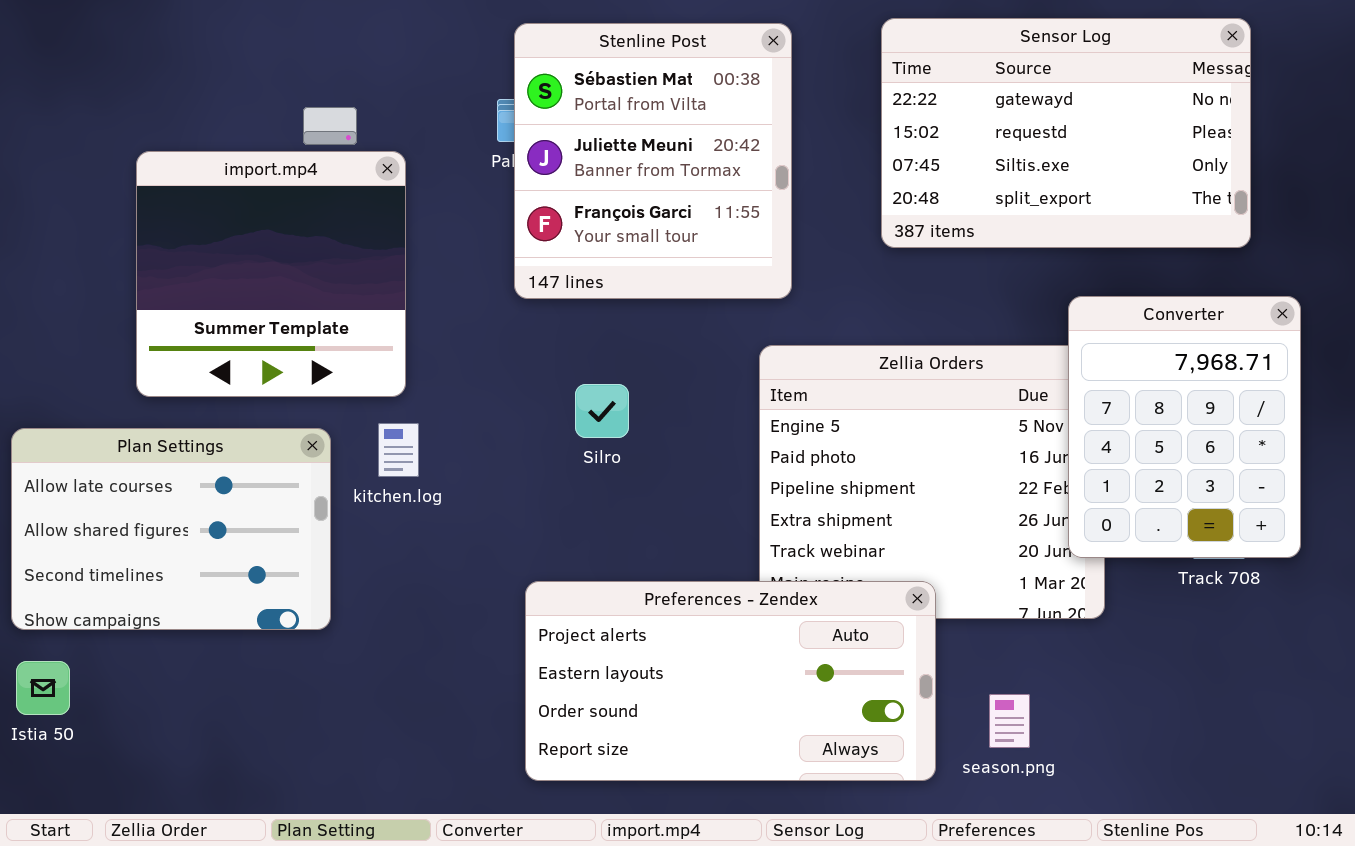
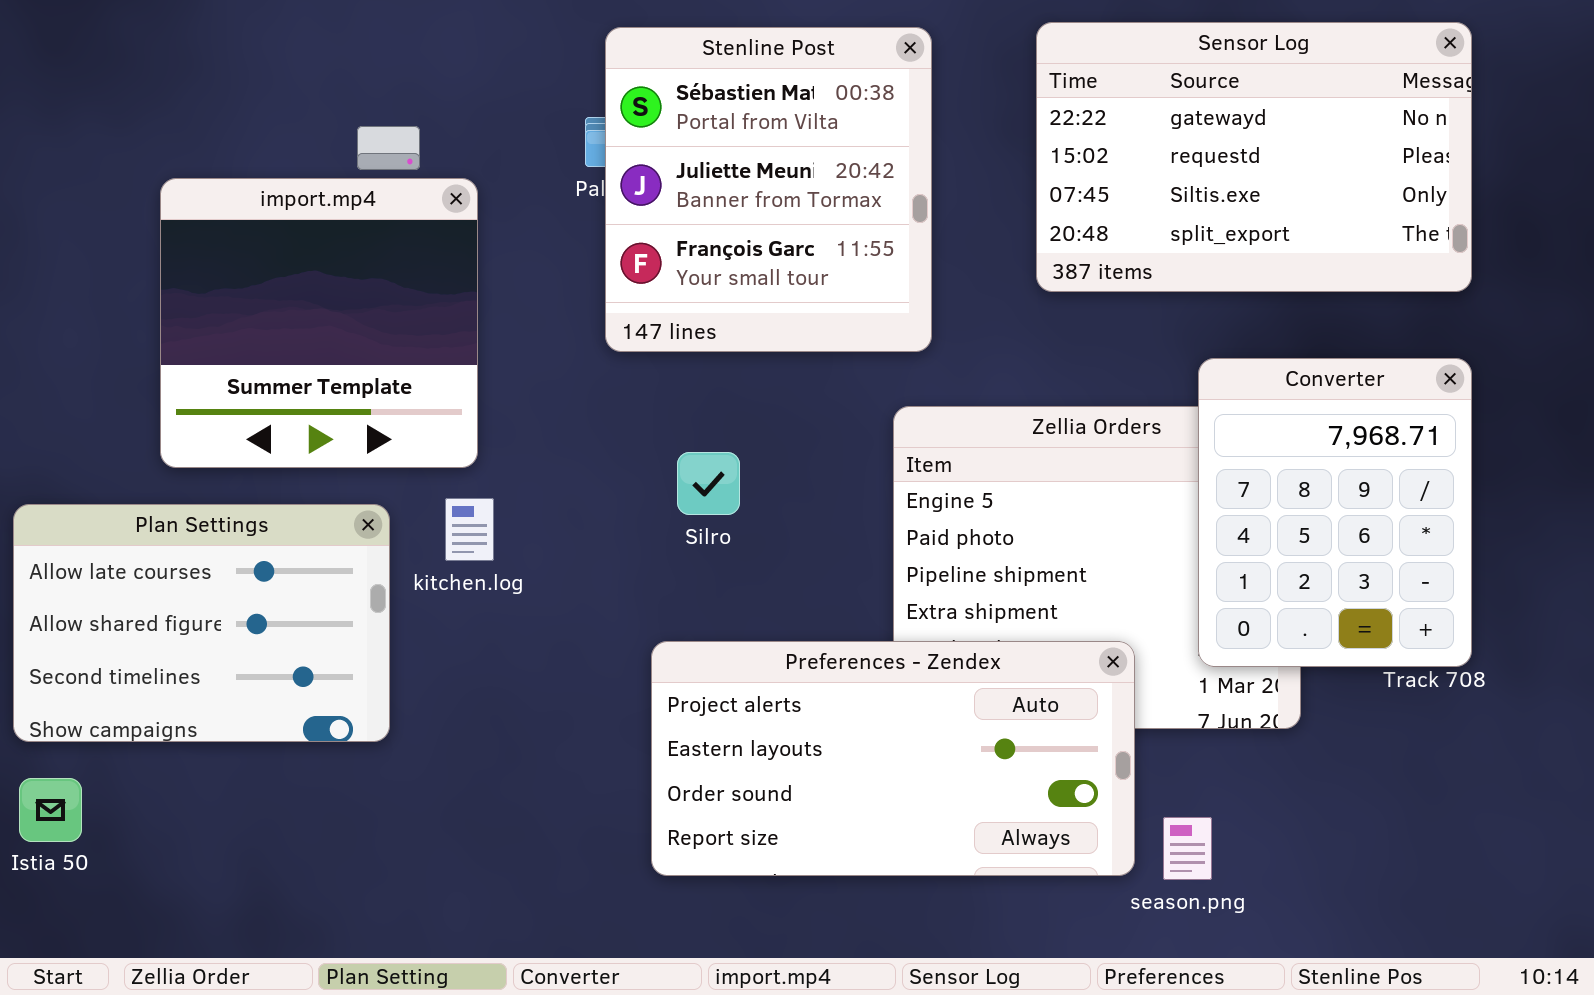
Converter: [1068,296,1301,558] -> [1198,358,1472,667], moved
Preferences - Zendex: [525,581,936,781] -> [651,641,1135,876], moved

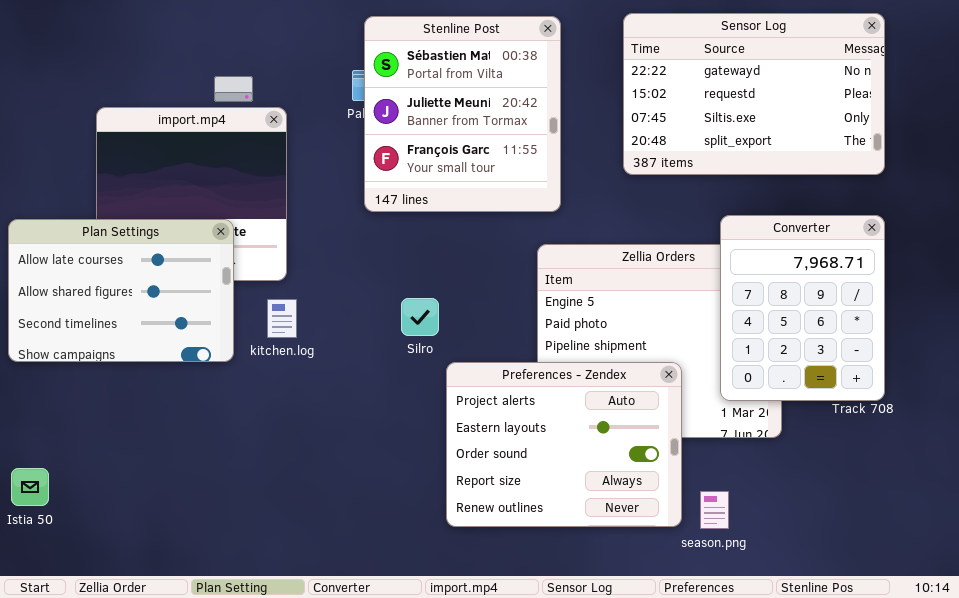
Silro: [677,452,740,515] -> [401,298,439,336], moved
Plan Settings: [13,504,390,742] -> [8,219,234,362], moved
Preferences - Zendex: [651,641,1135,876] -> [446,362,682,527], resized

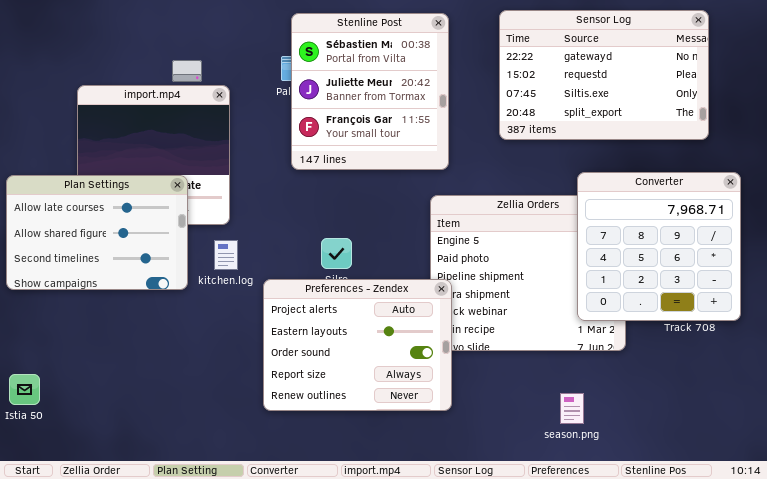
Converter: [720,215,885,401] -> [577,172,741,321], resized
Preferences - Zendex: [446,362,682,527] -> [263,279,452,411], moved

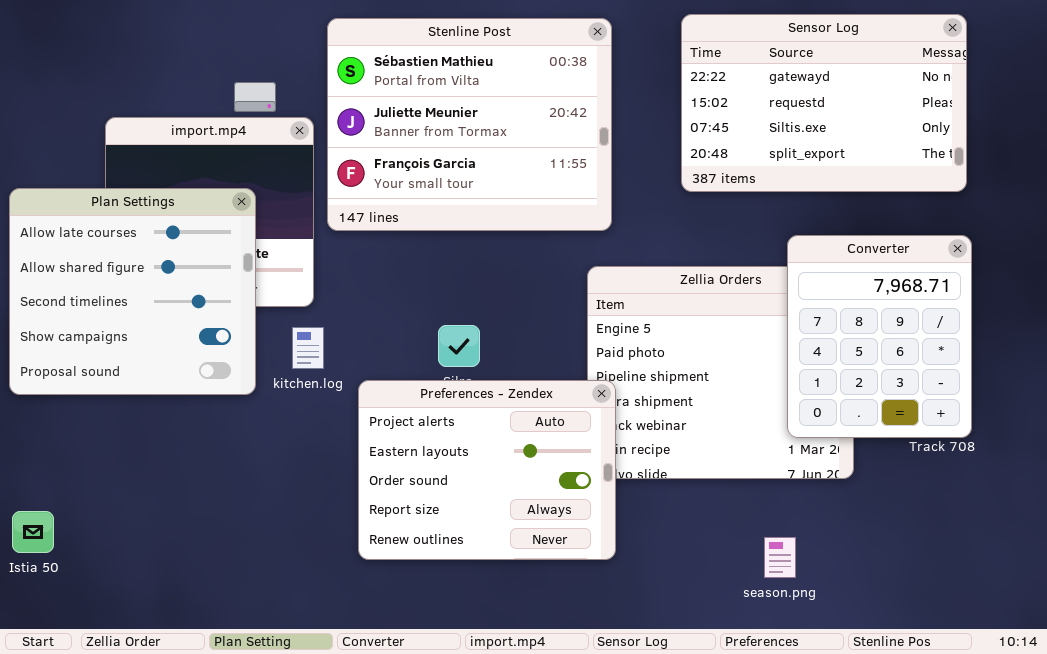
Stenline Post: [291,13,449,170] -> [327,18,612,231], resized
Converter: [577,172,741,321] -> [787,235,972,438], resized
Plan Settings: [6,175,188,290] -> [9,188,256,395], resized

